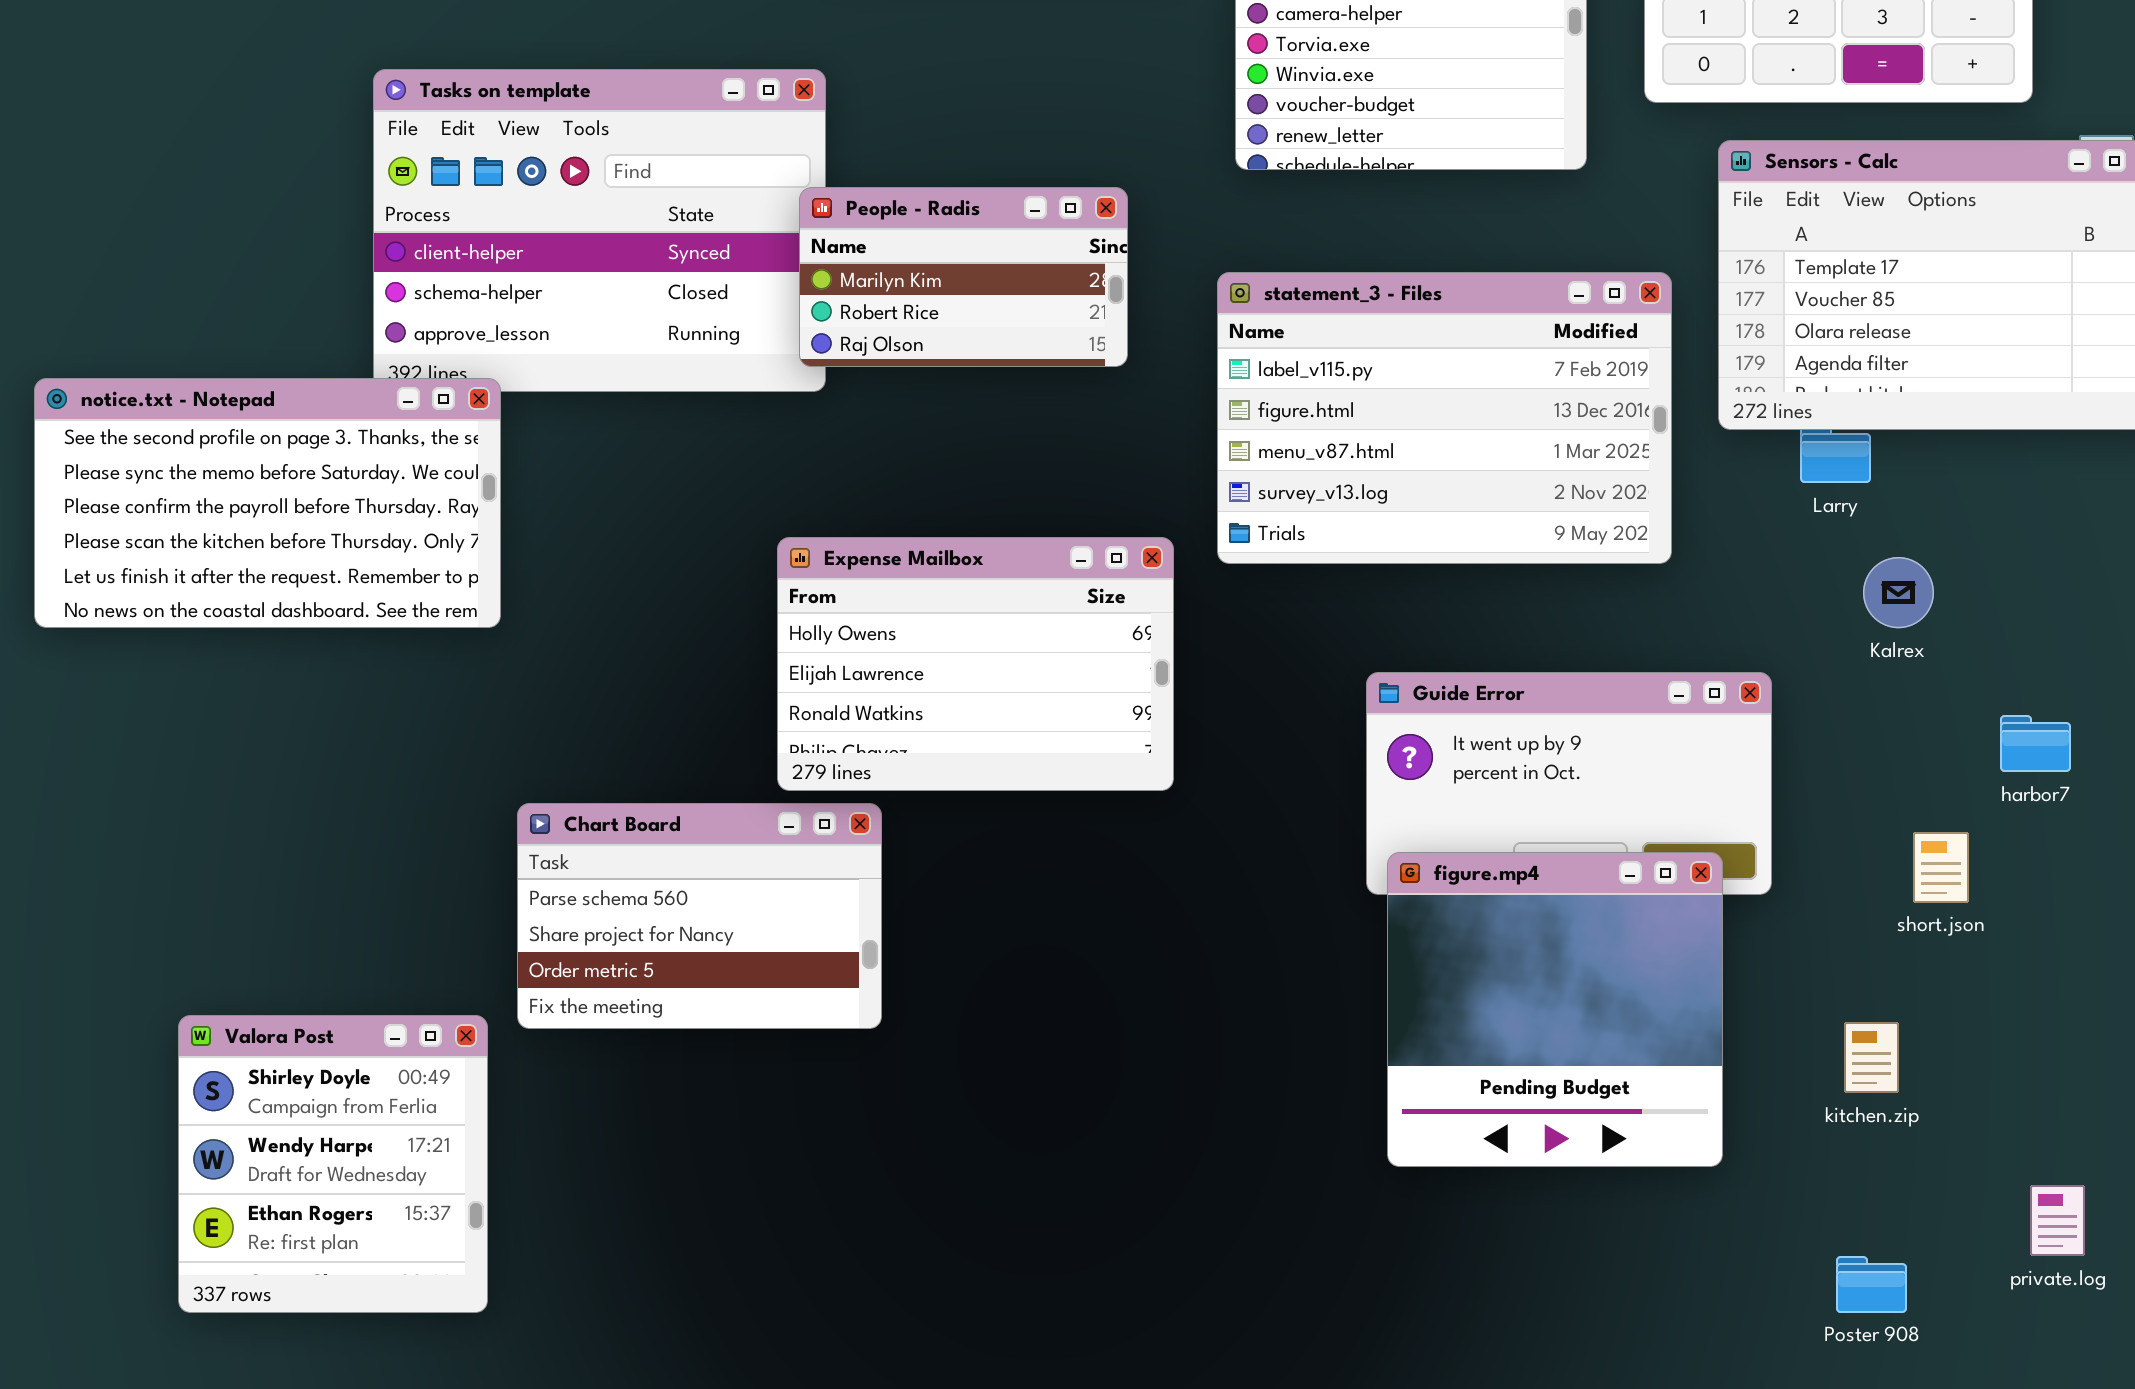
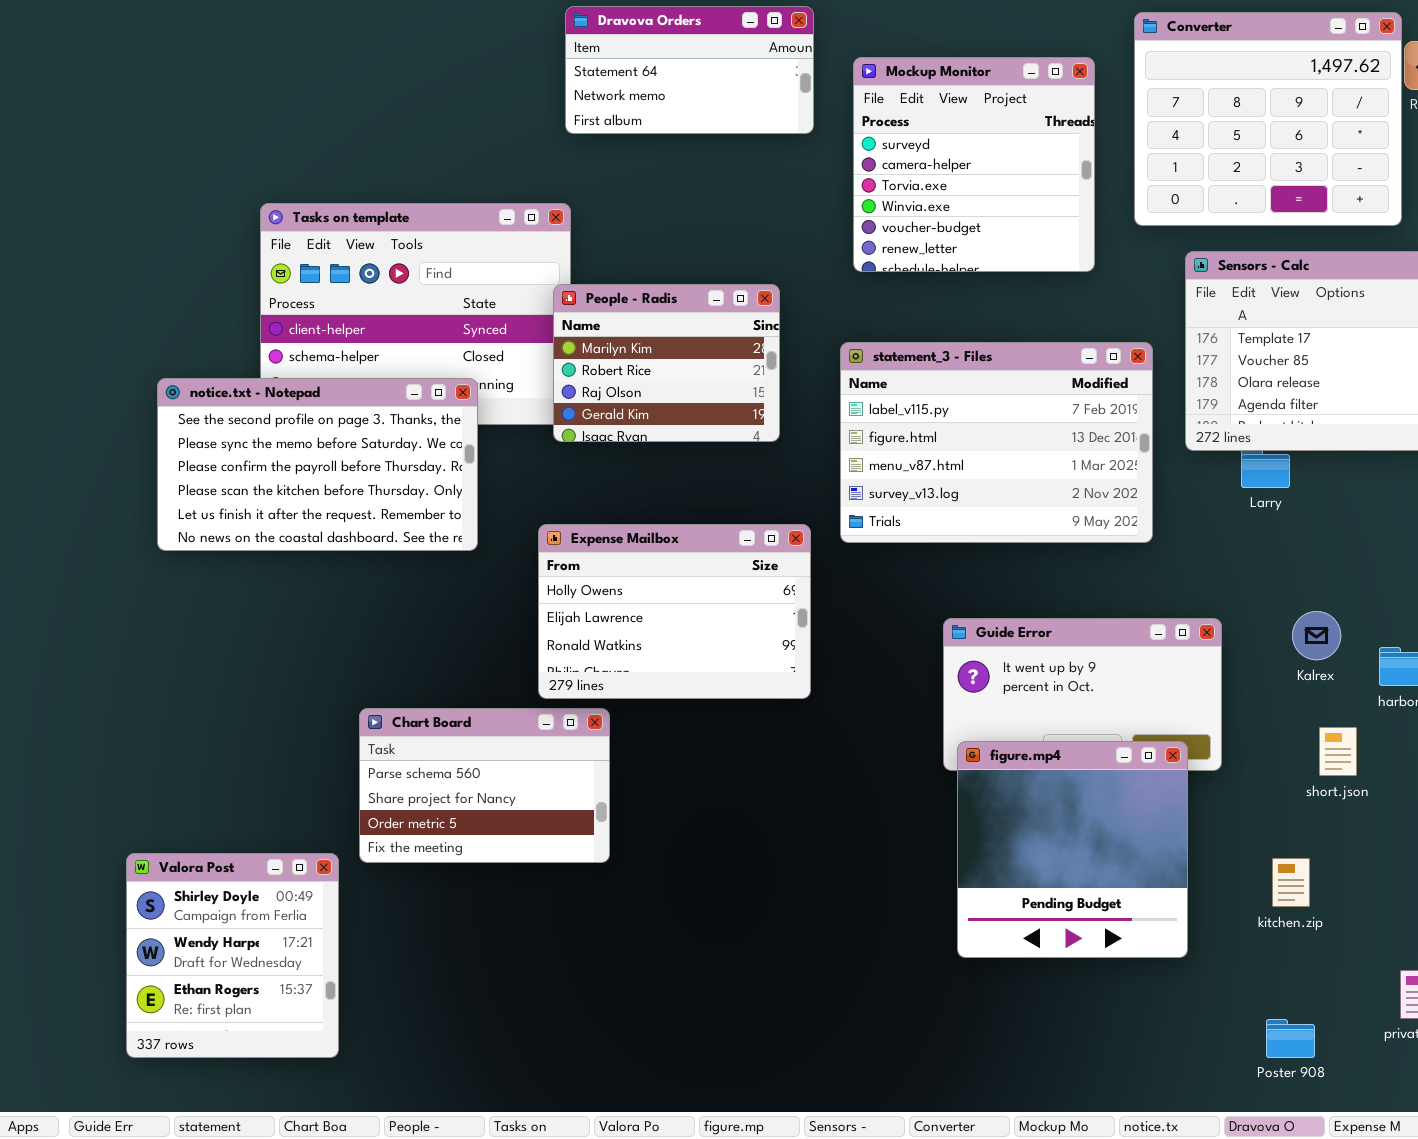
People - Radis: [799,187,1128,367] -> [553,284,780,442], resized
notice.txt - Notepad: [34,378,501,628] -> [157,378,478,551], moved
Kalrex: [1863,557,1934,628] -> [1292,611,1341,660], moved

